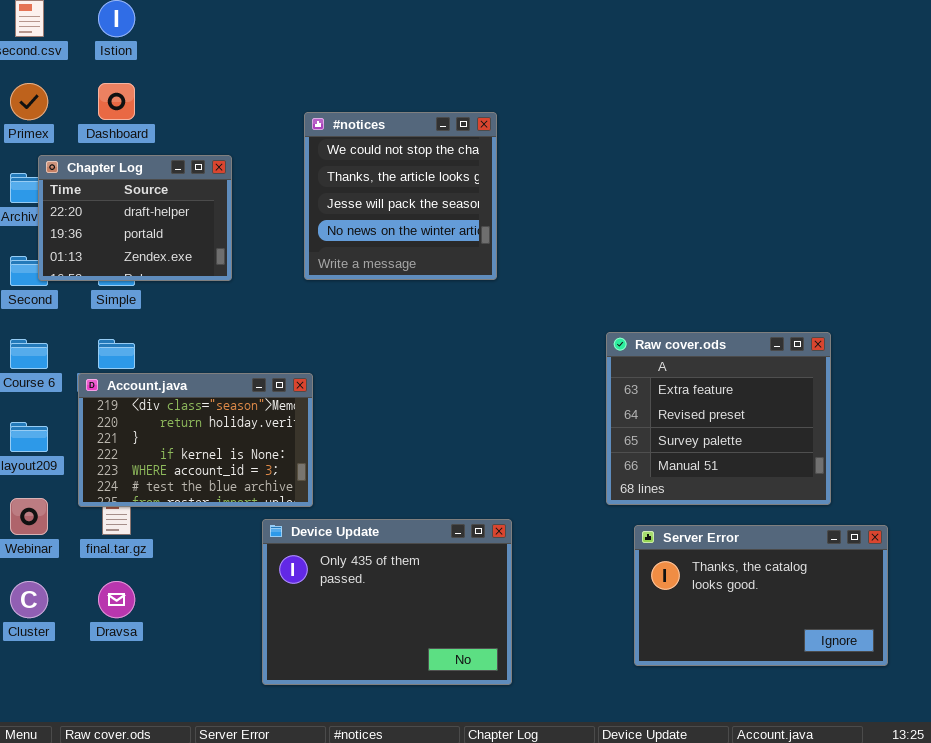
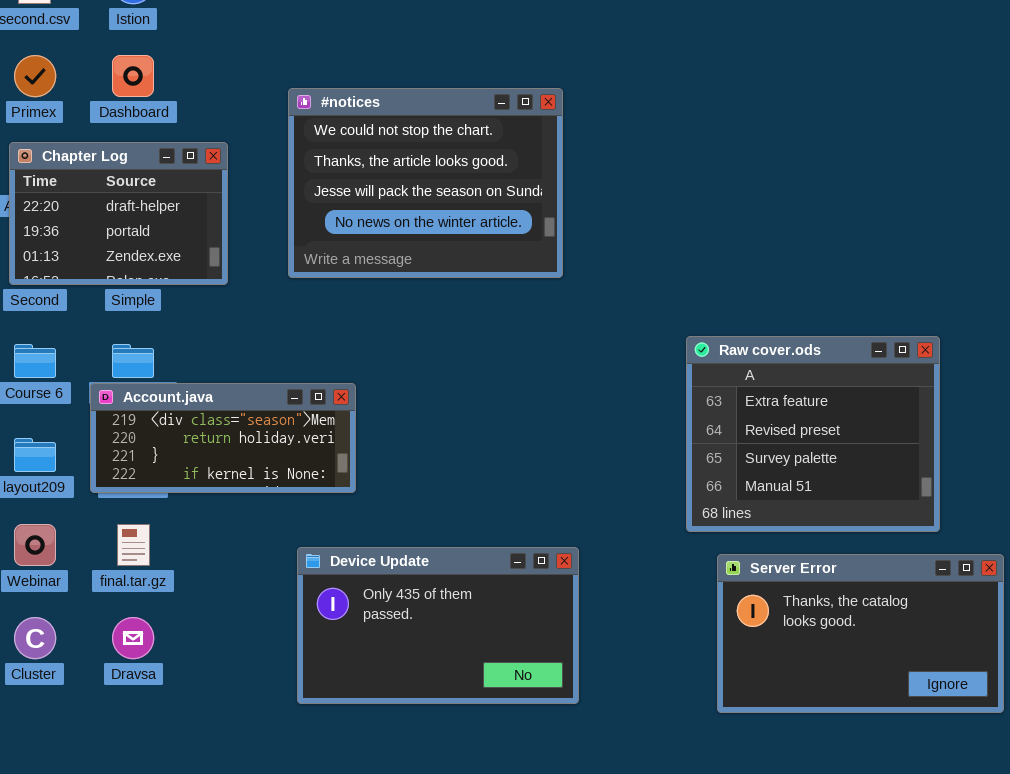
#notices: [304,112,497,280] -> [288,88,563,278], resized
Chapter Log: [38,155,232,281] -> [9,142,228,285], moved
Account.java: [78,373,313,507] -> [90,383,356,493], resized
Device Update: [262,519,512,685] -> [297,547,579,704], resized

